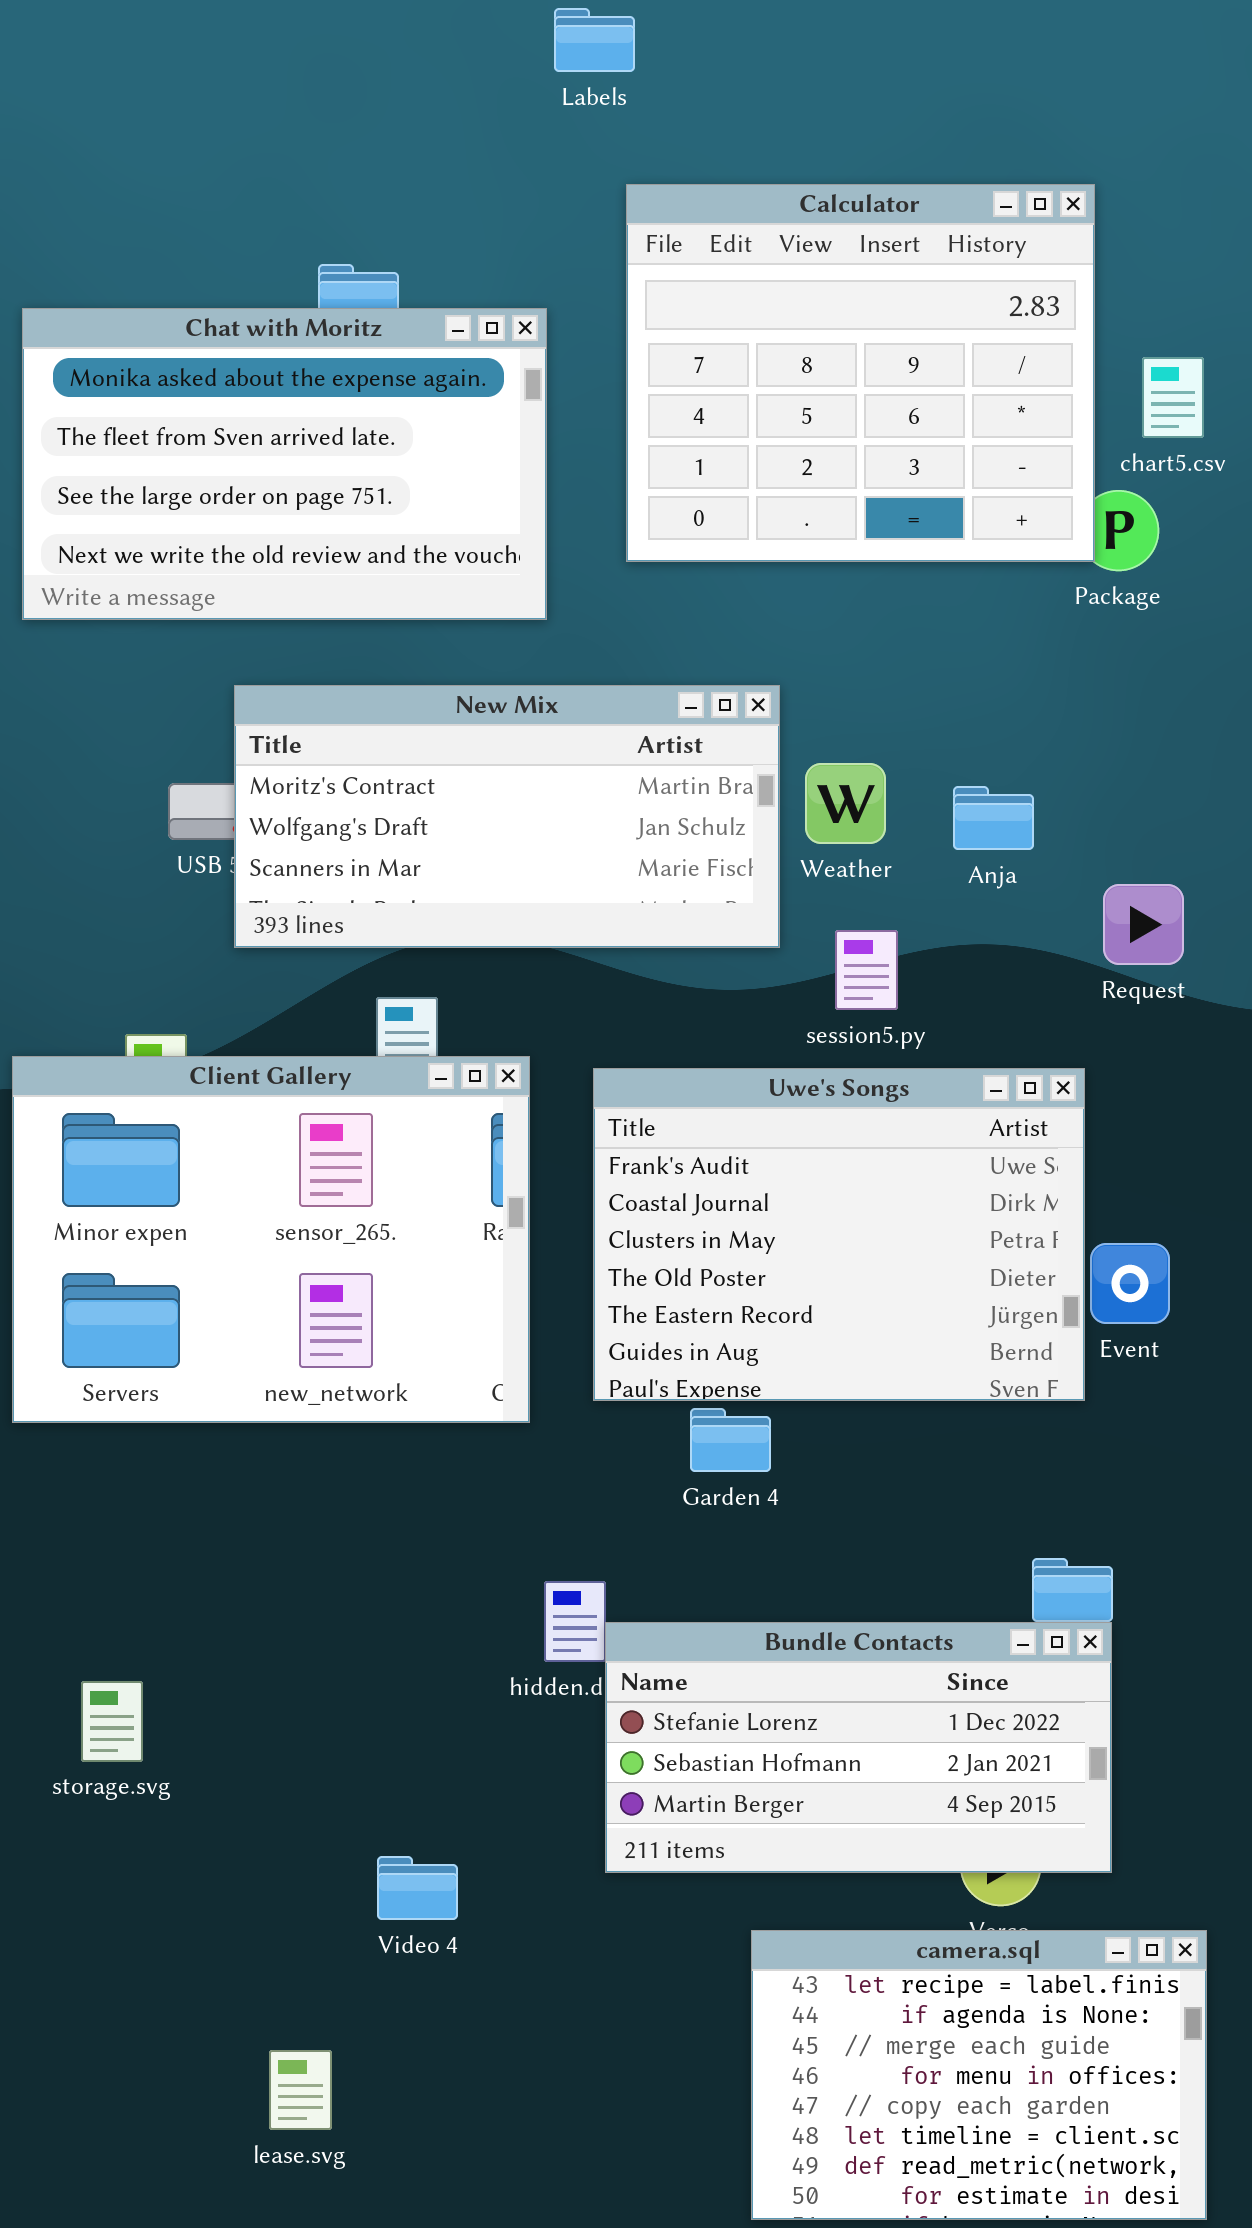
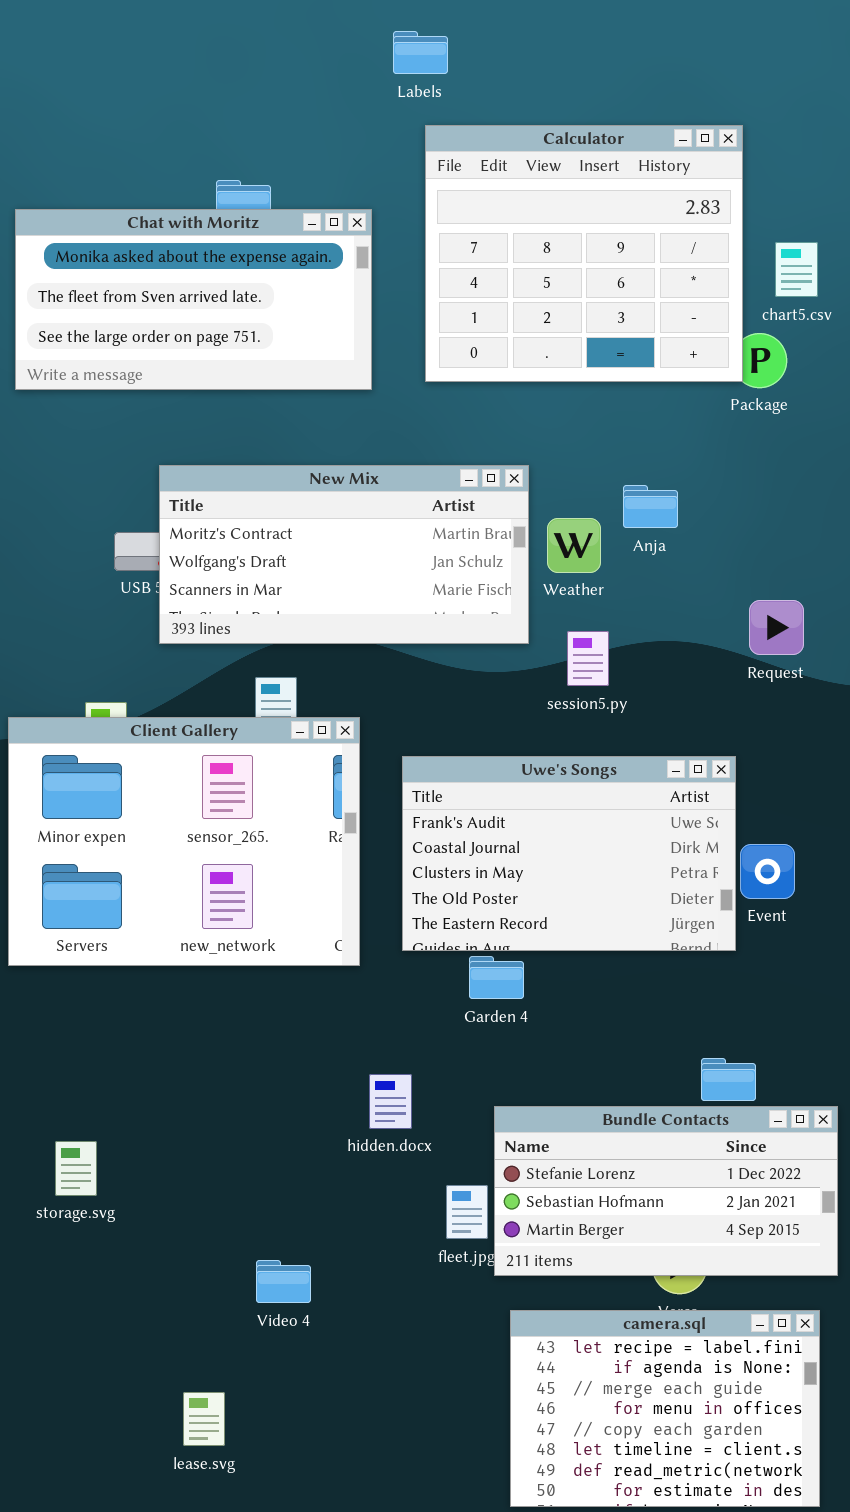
Labels: [554,8,635,72] -> [393,31,448,74], moved
Chat with Moritz: [22,308,547,620] -> [15,209,372,390], resized
Anja: [953,786,1034,850] -> [623,485,678,528], moved
Uwe's Songs: [593,1068,1085,1401] -> [402,756,736,951], resized
Bundle Contacts: [605,1622,1112,1873] -> [494,1106,838,1276], moved

